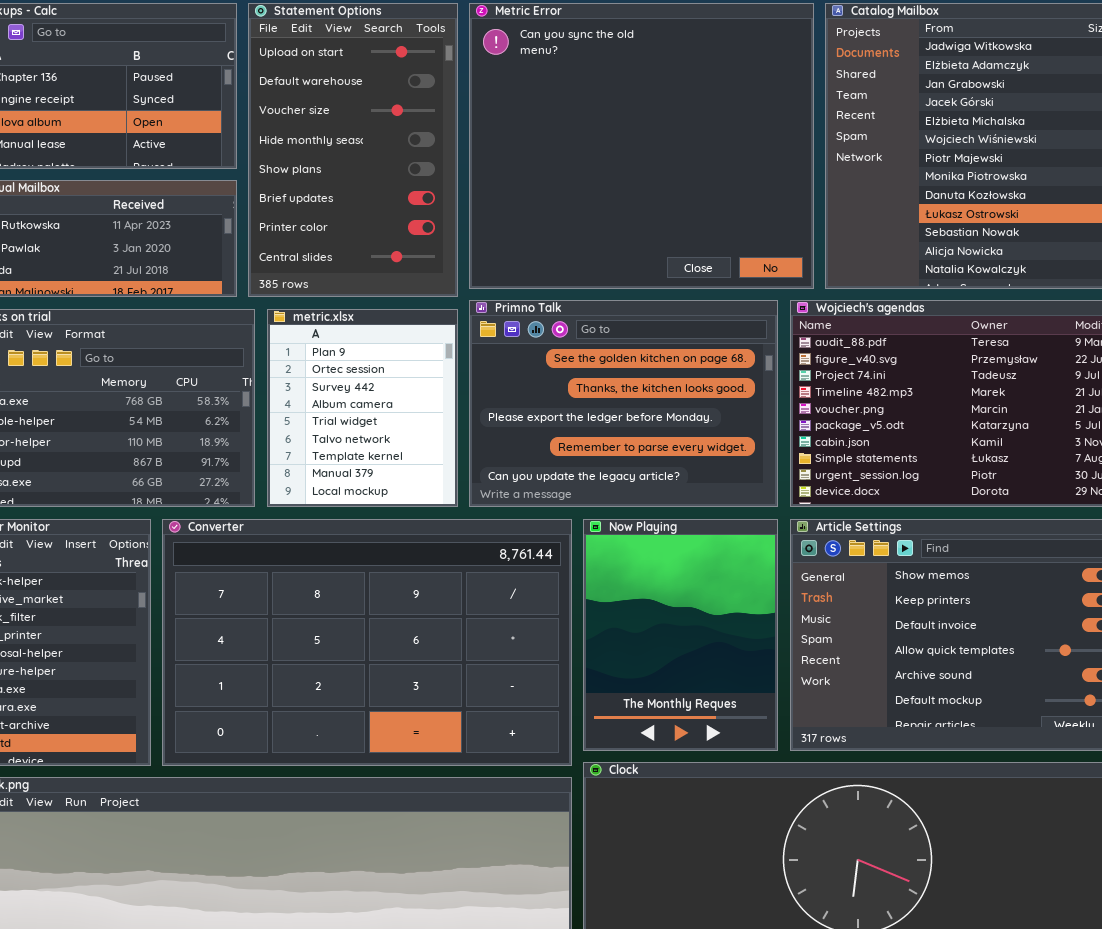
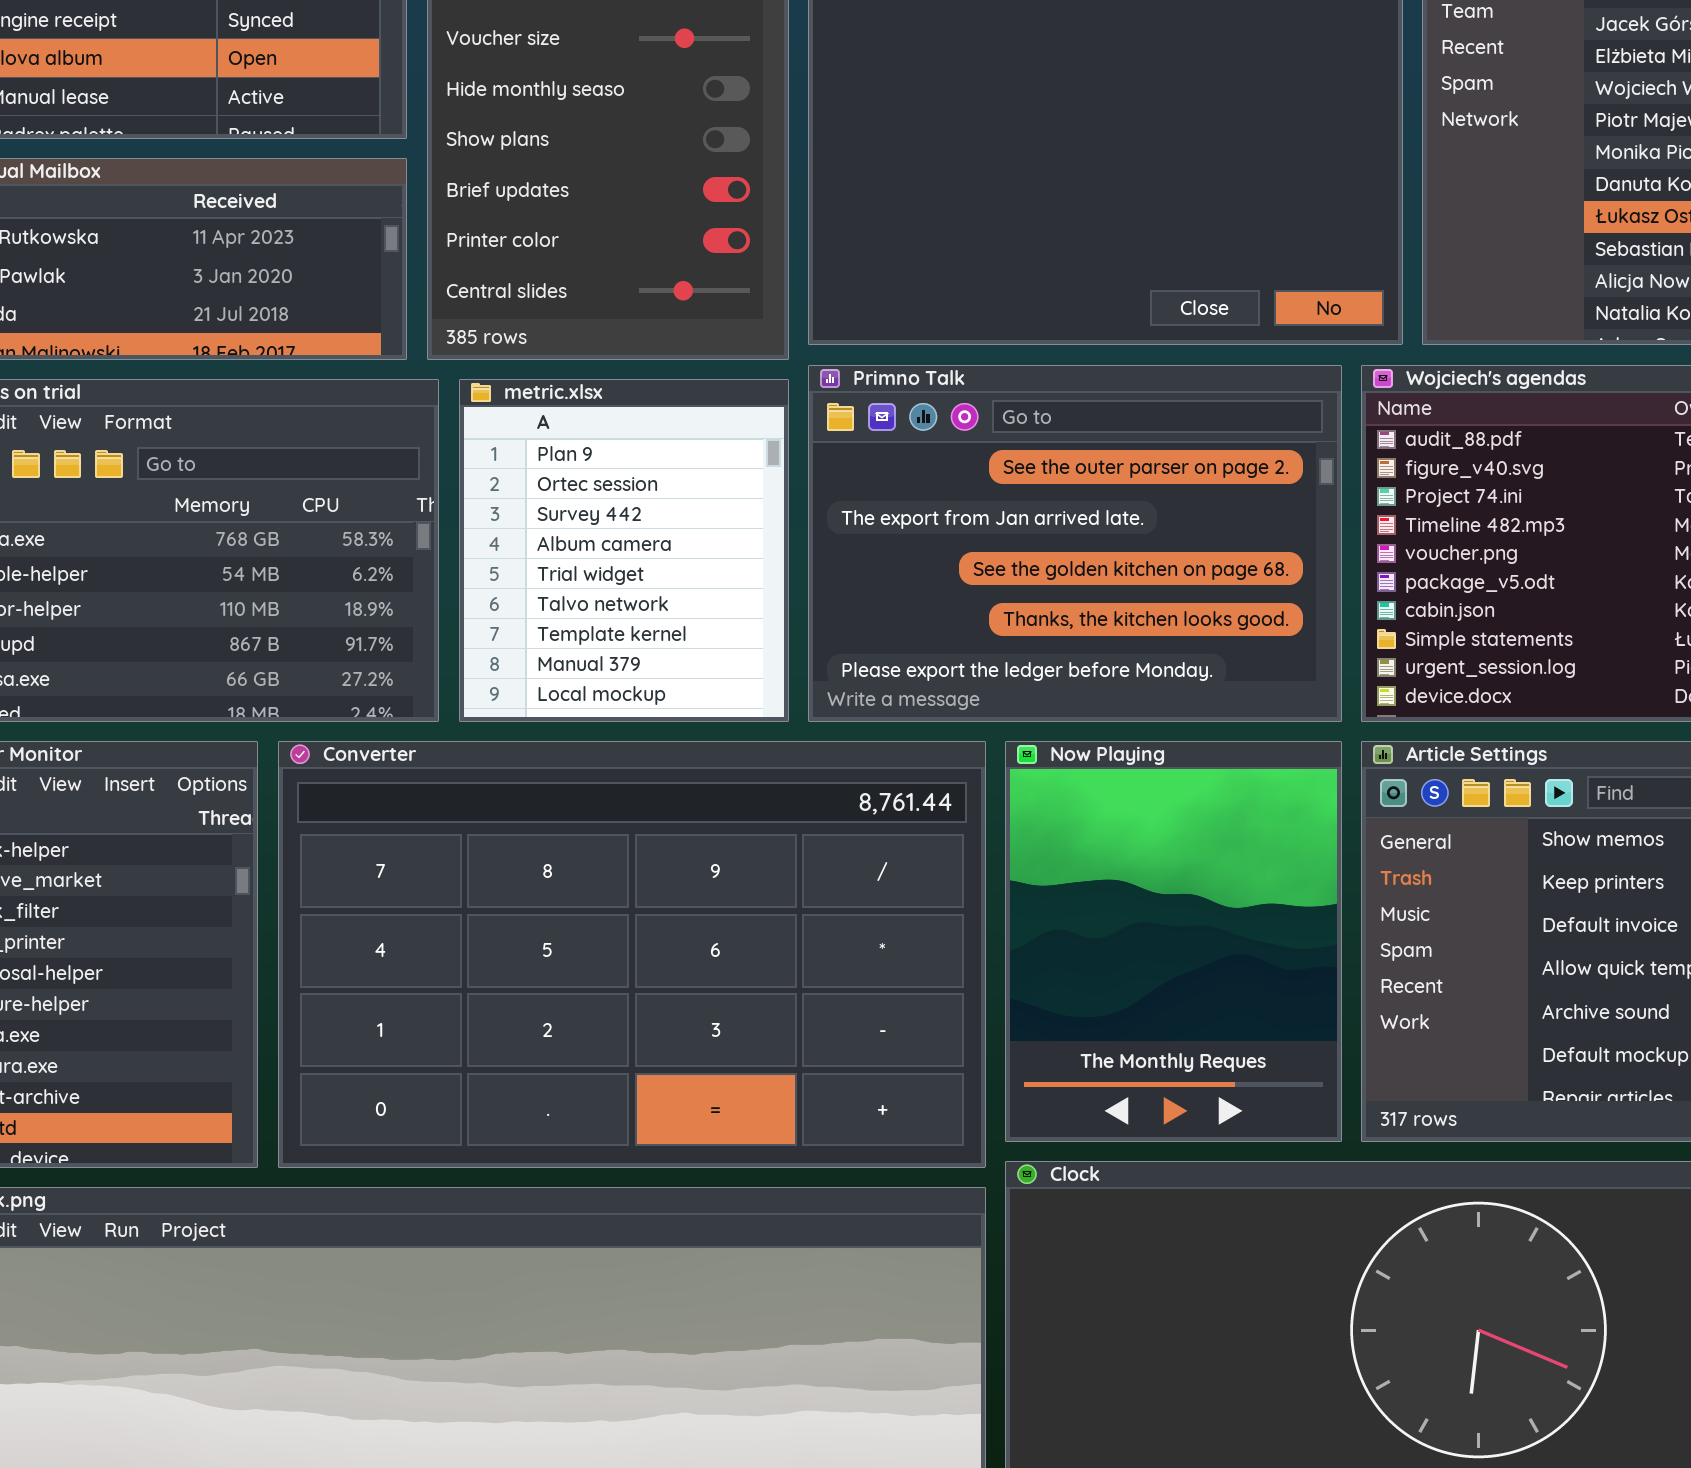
Primno Talk: [469,300,778,507] -> [808,365,1342,722], scrolled up 2 rows

